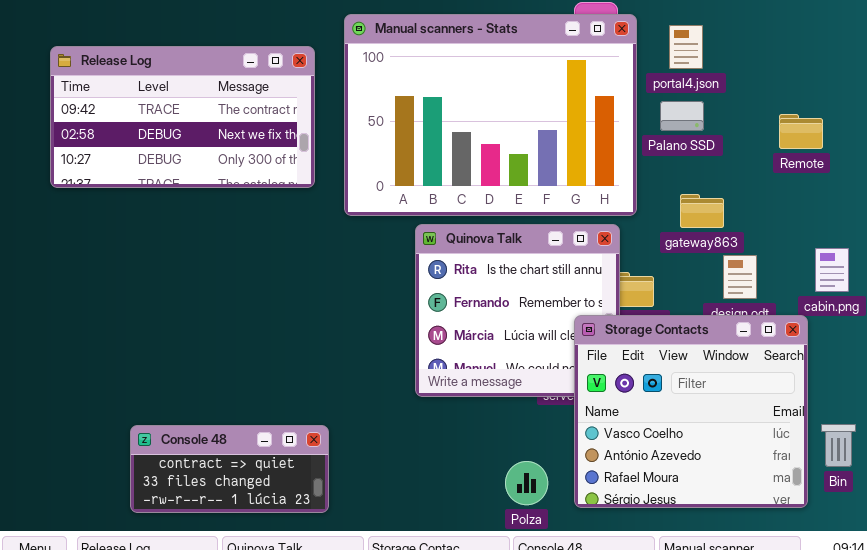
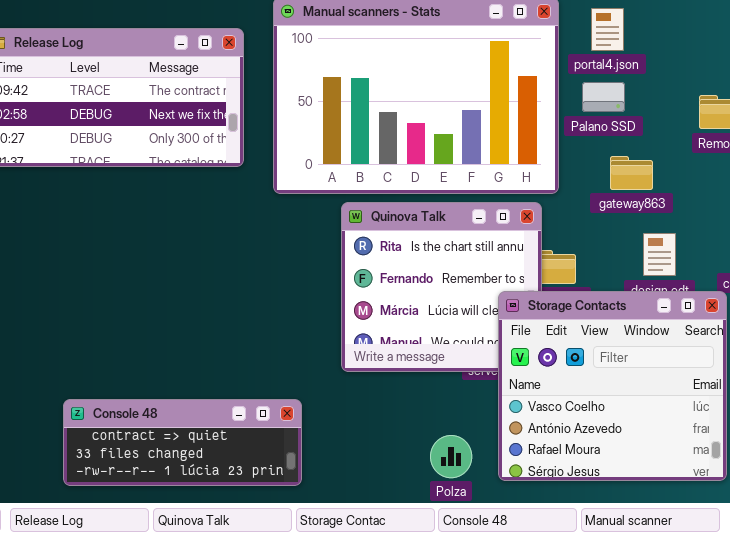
gateway863: [680,194,724,228] -> [610,156,653,190], moved
Console 48: [130,425,329,513] -> [63,399,302,486], resized

